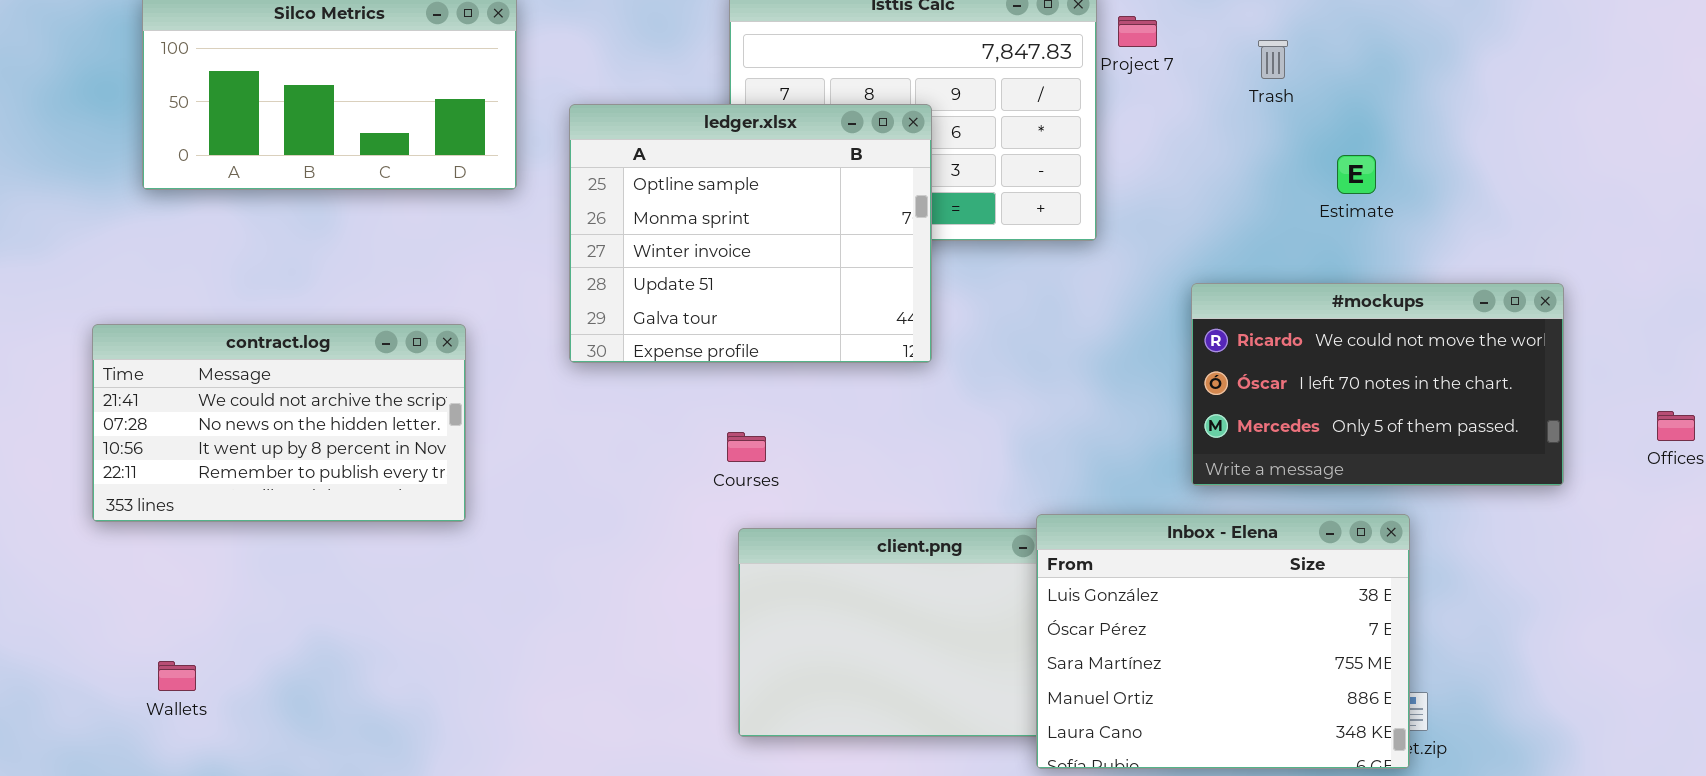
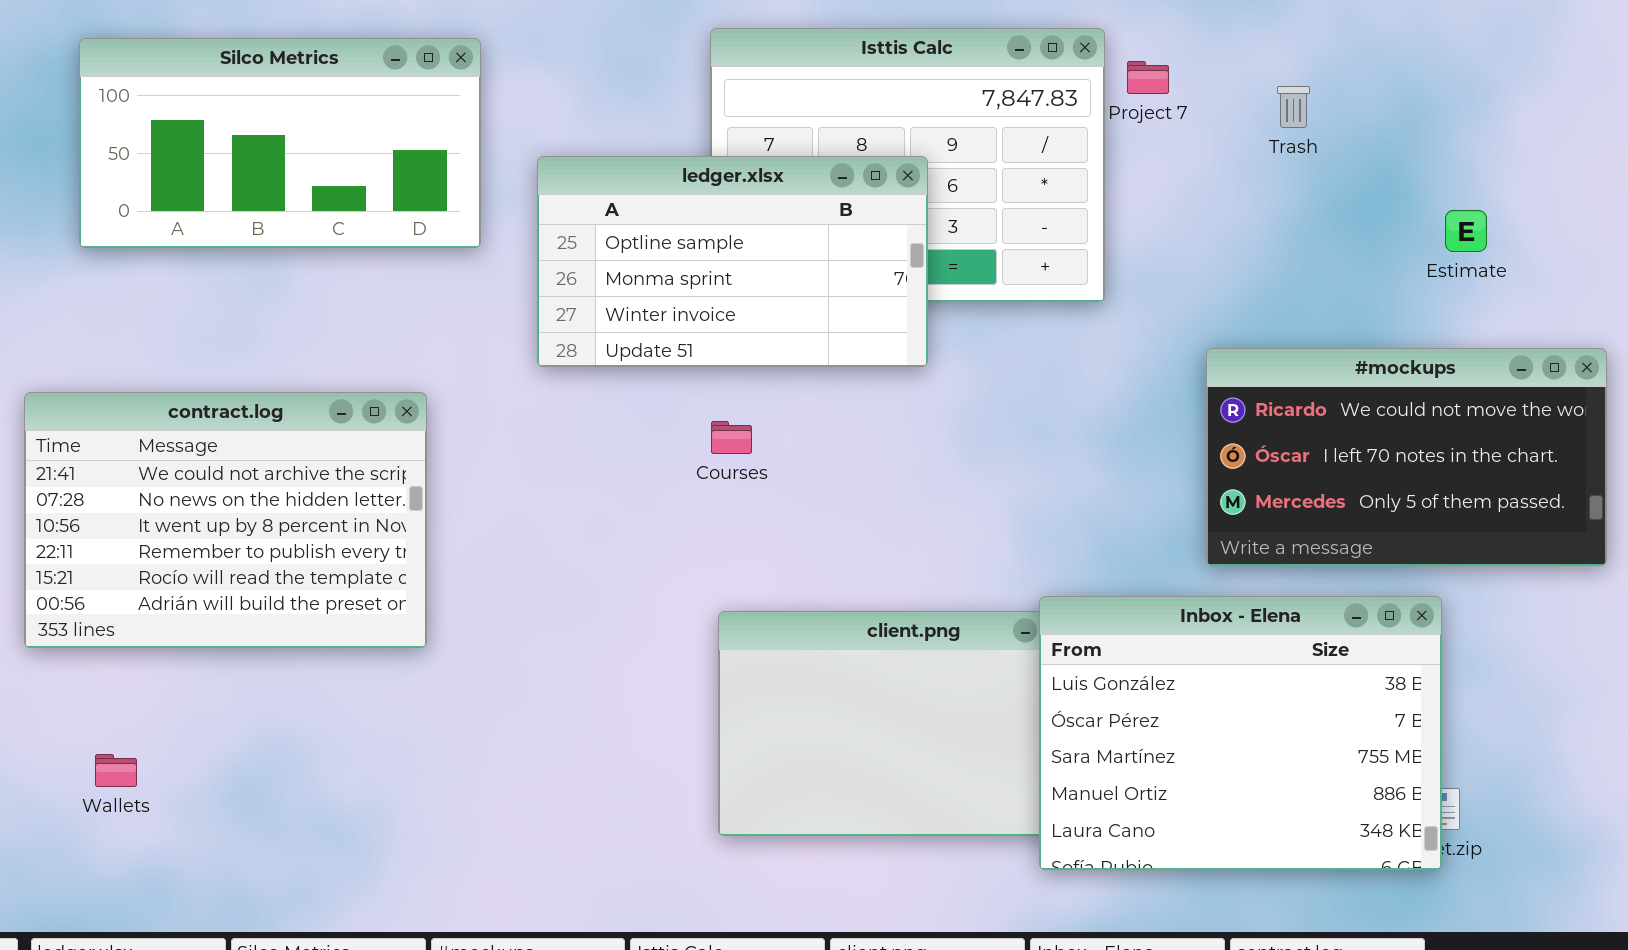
ledger.xlsx: [569,104,932,363] -> [537,156,928,367], resized
Estimate: [1337,155,1376,194] -> [1445,210,1487,252], moved
contract.log: [92,324,466,522] -> [24,392,427,648], resized
Courses: [727,432,766,462] -> [711,421,752,454], moved

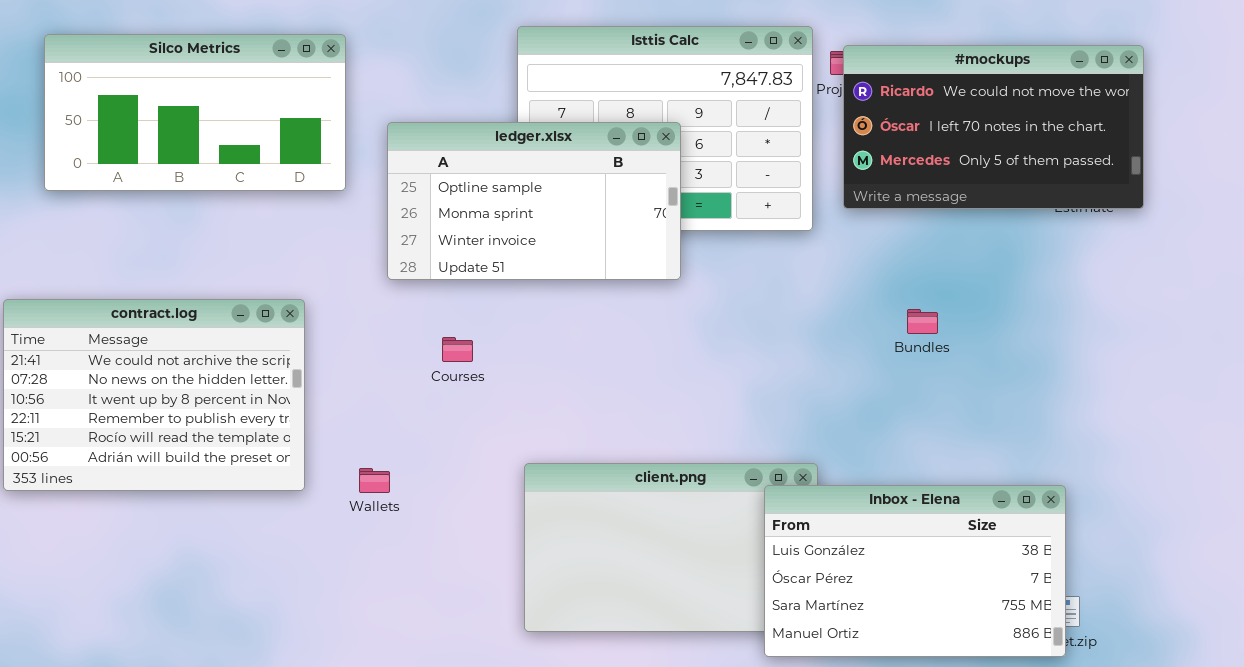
#mockups: [1206,348,1607,566] -> [843,45,1144,209], moved
Courses: [711,421,752,454] -> [442,337,473,362], moved
Inbox - Elena: [1039,596,1442,870] -> [764,485,1066,657], resized
Wallets: [95,754,137,787] -> [359,468,390,493], moved

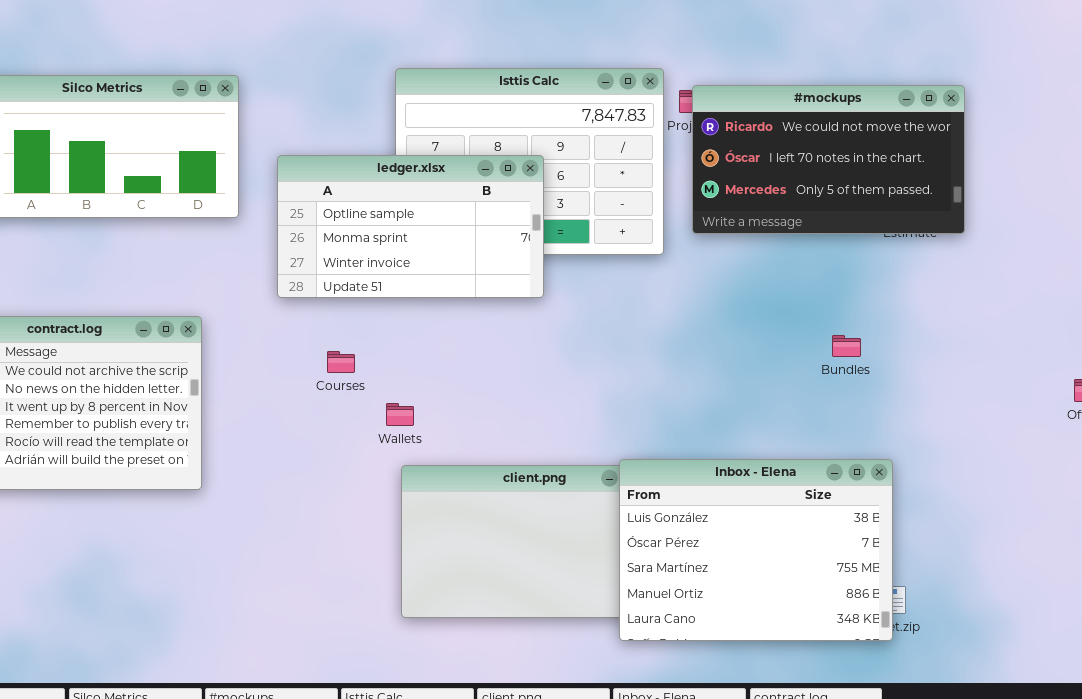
Bundles: [907,309,938,334] -> [832,335,861,357], moved
Wallets: [359,468,390,493] -> [386,403,414,426], moved
Inbox - Elena: [764,485,1066,657] -> [619,459,893,641], resized

